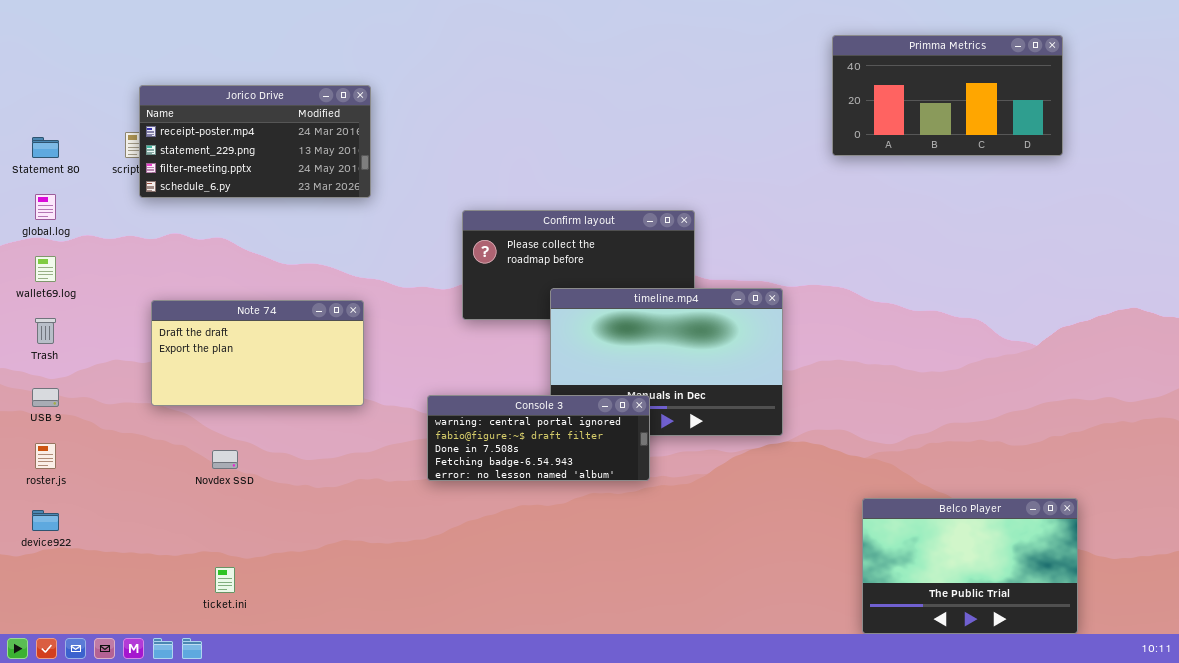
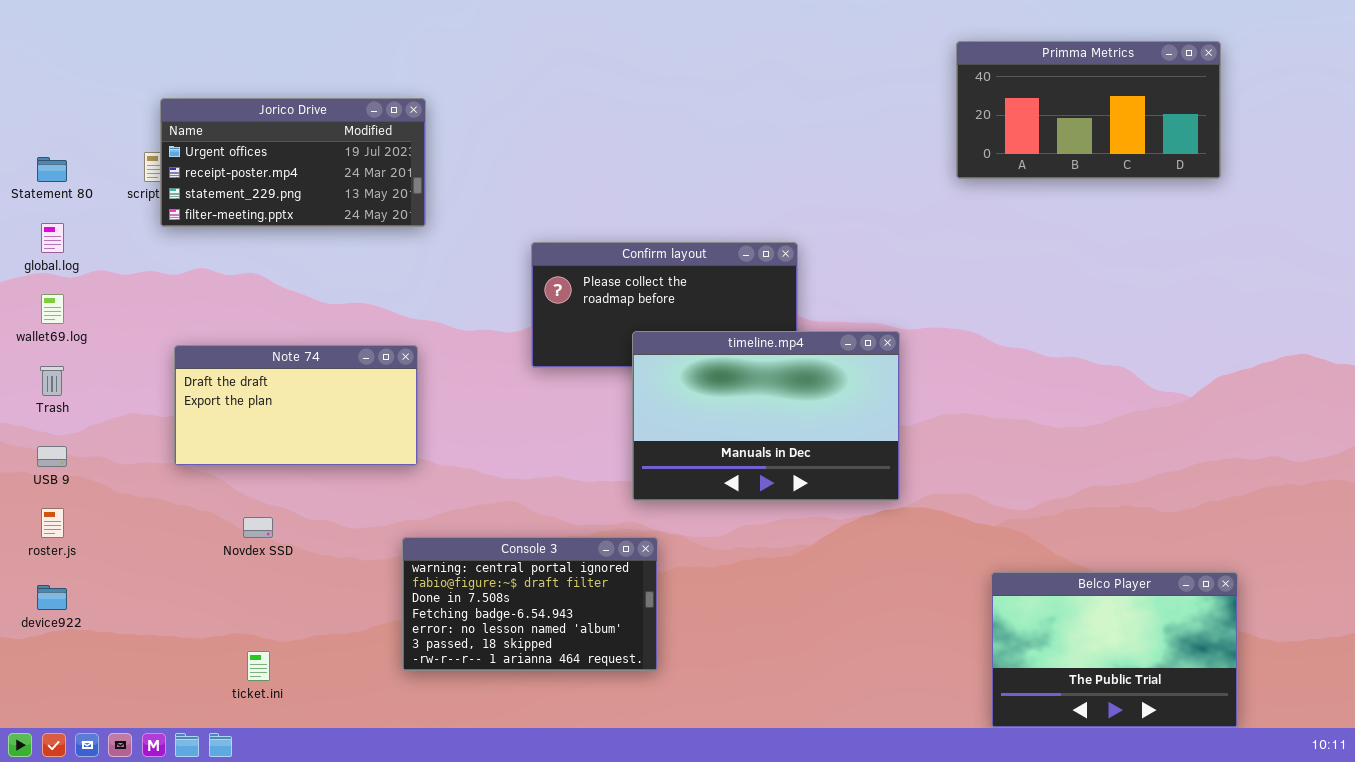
Jorico Drive: [139,85,371,198] -> [160,98,426,227], scrolled up 1 row
Console 3: [427,395,650,481] -> [402,537,658,671], moved, resized

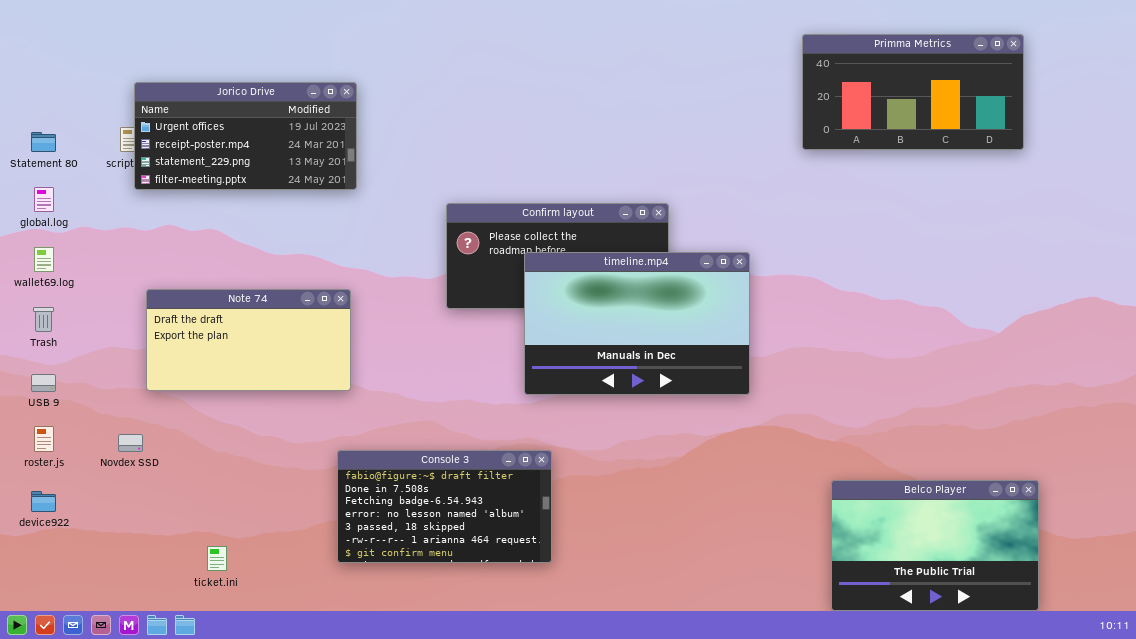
timeline.mp4: [632,331,900,501] -> [524,252,750,395], moved
Novdex SSD: [243,517,273,538] -> [118,434,143,452], moved
Console 3: [402,537,658,671] -> [337,450,552,563], scrolled down 1 row

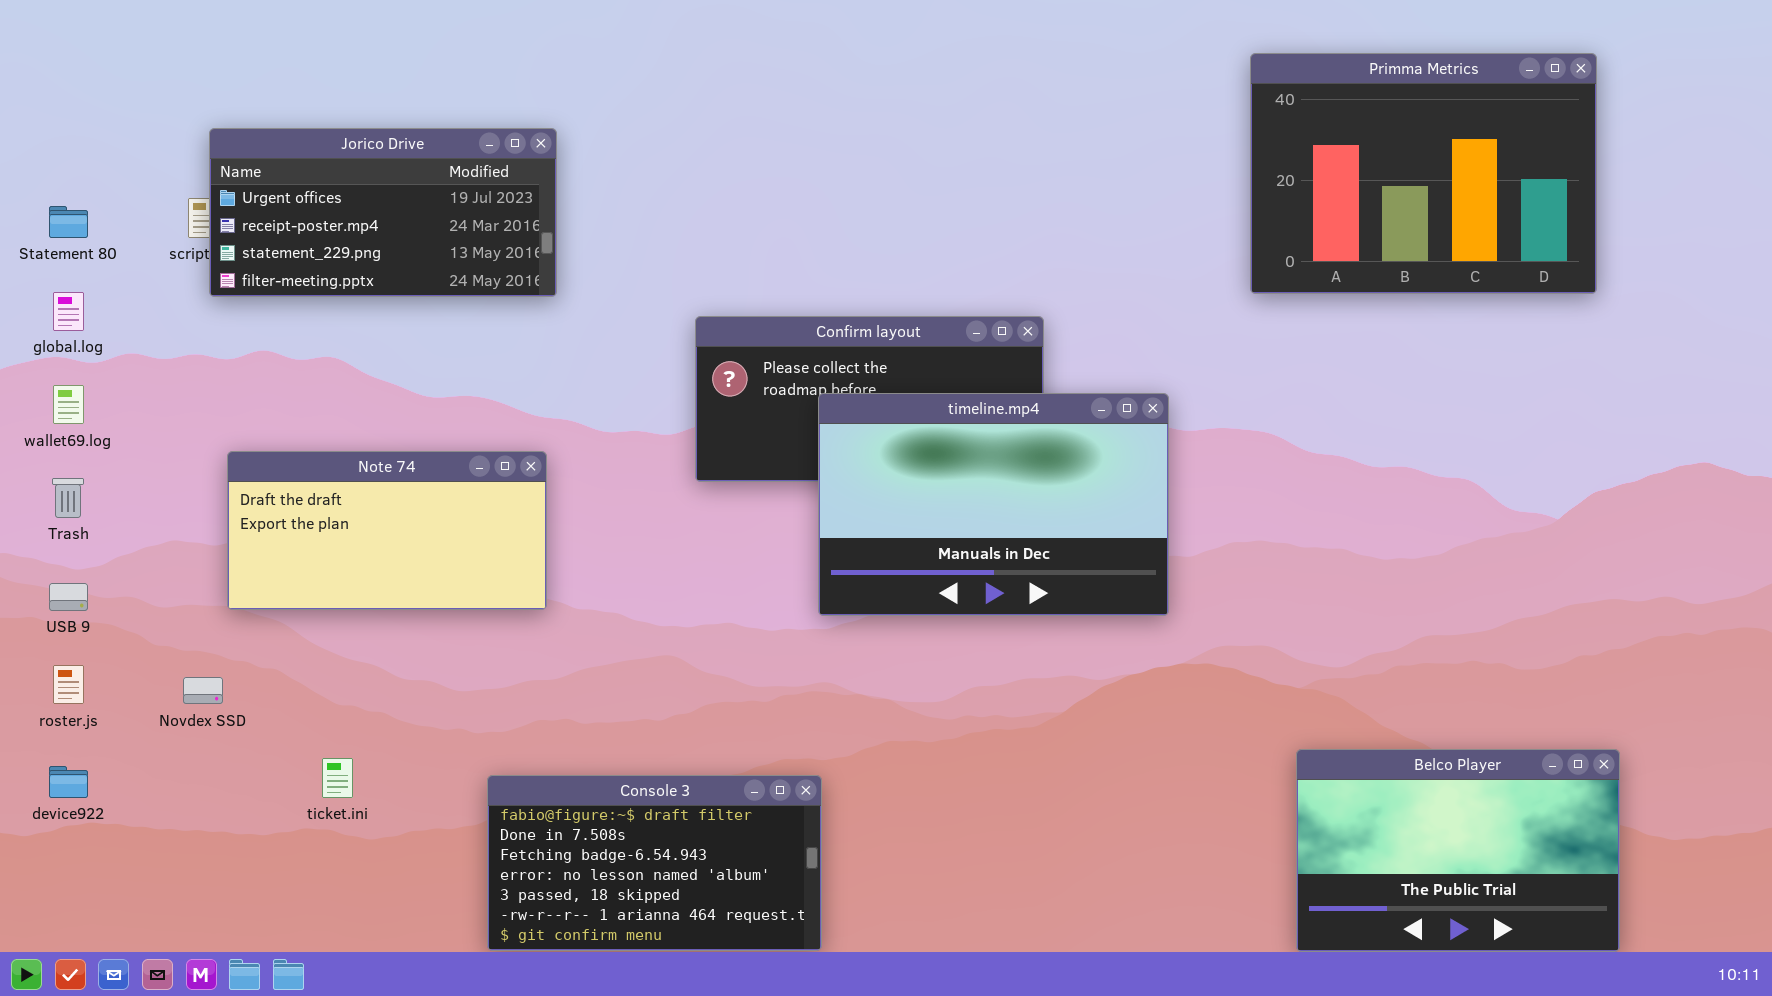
Primma Metrics: [802,34,1024,150] -> [1250,53,1597,294], resized
Console 3: [337,450,552,563] -> [487,775,822,951], moved
ticket.ini: [207,546,227,571] -> [322,758,353,798], moved

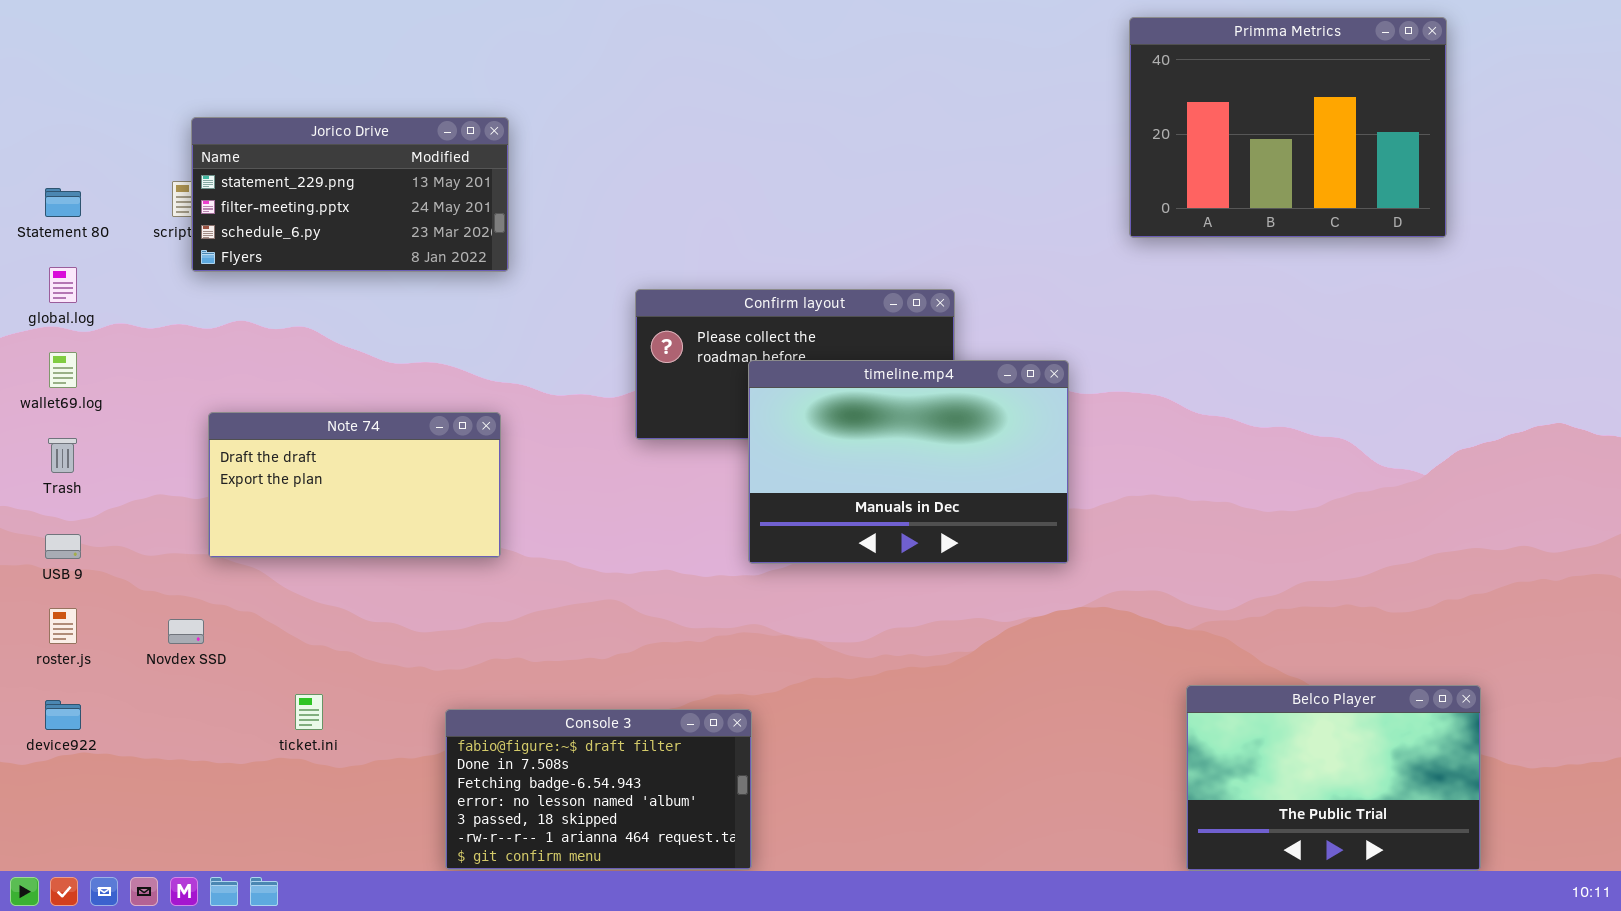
Primma Metrics: [1250,53,1597,294] -> [1129,17,1447,238], moved
Jorico Drive: [209,128,557,297] -> [191,117,509,272], scrolled down 2 rows

